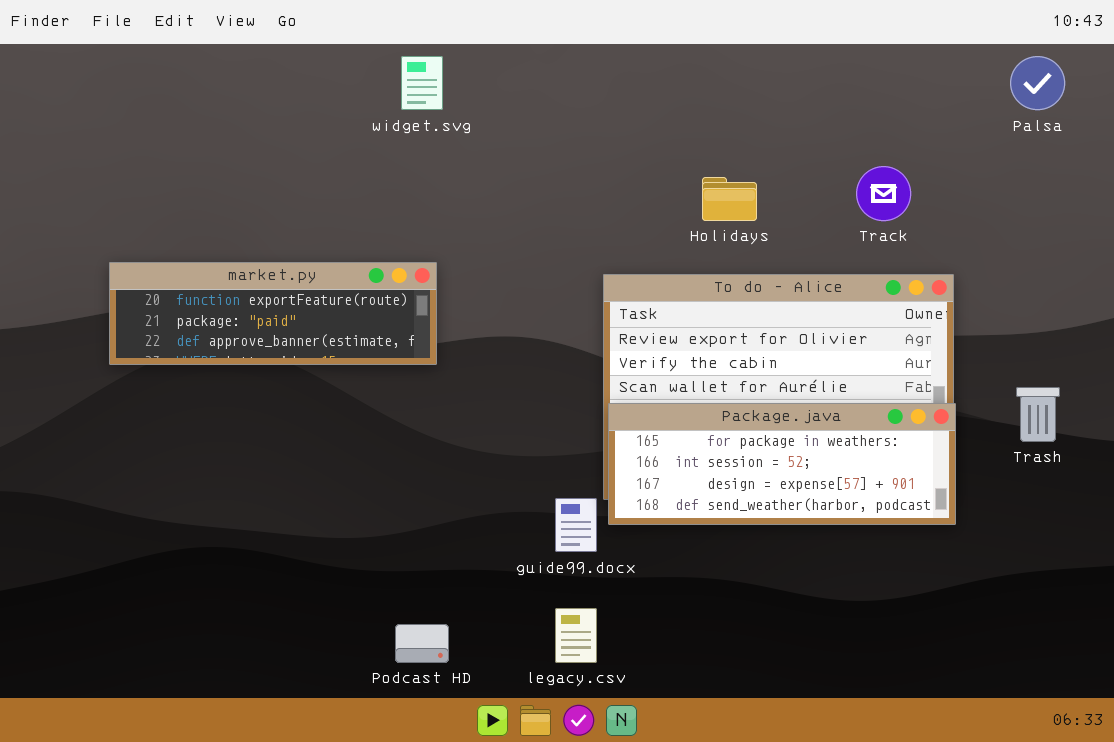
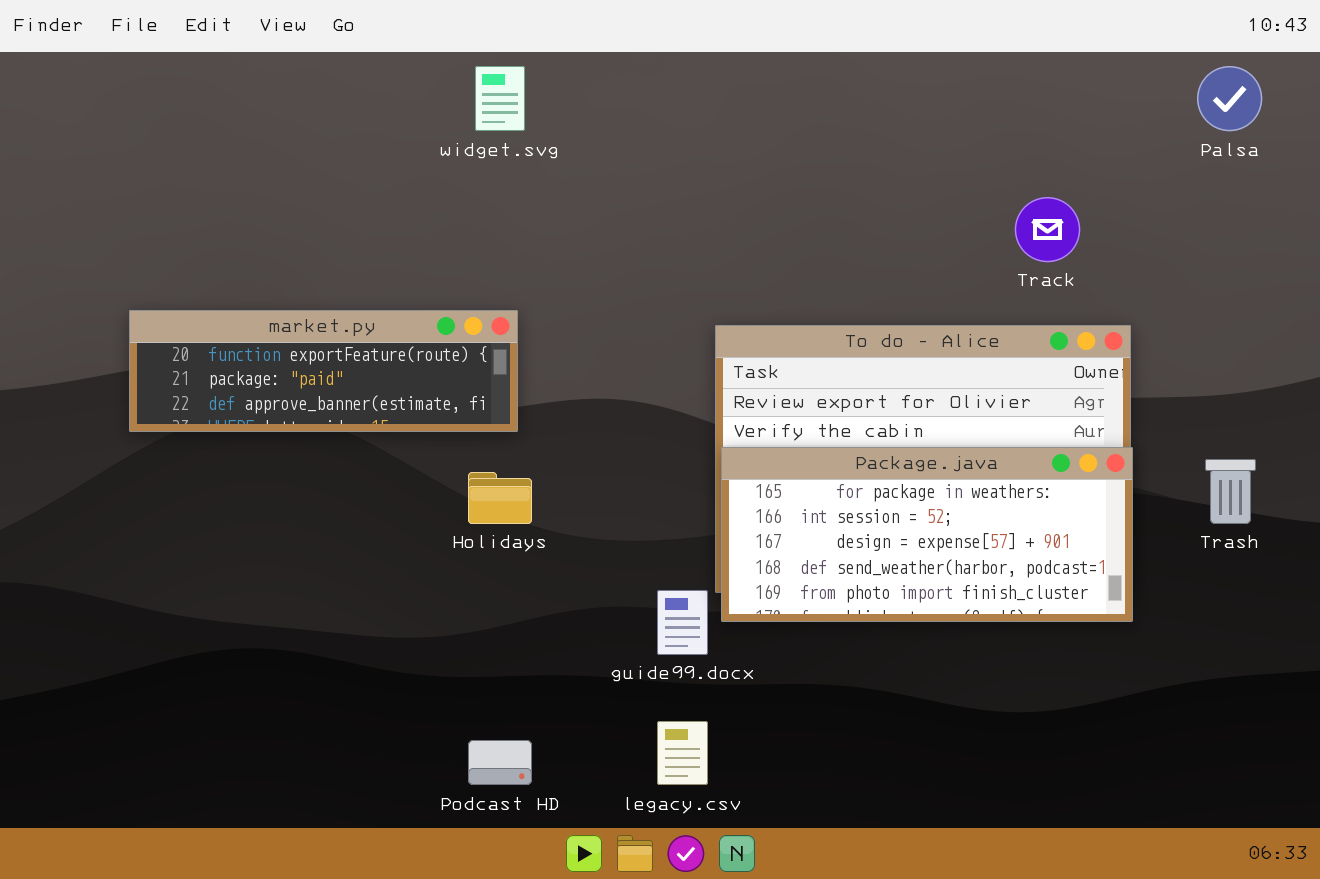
Holidays: [702,177,757,221] -> [468,472,532,524], moved
Package.java: [608,403,956,525] -> [721,447,1133,622], resized

